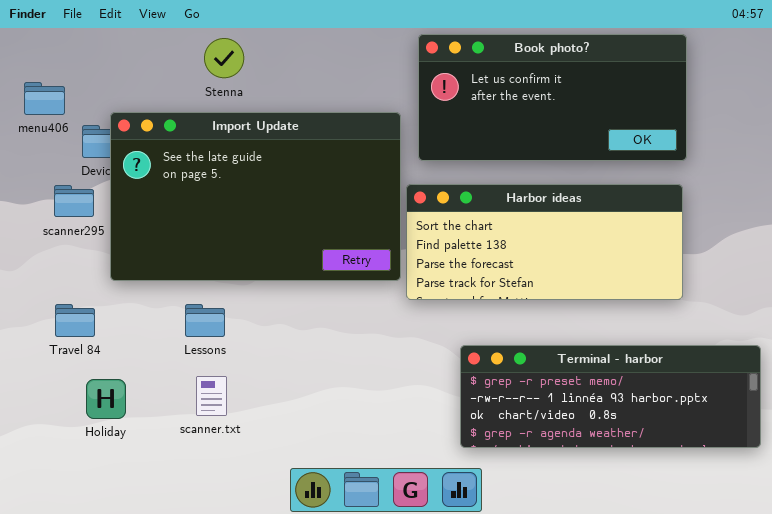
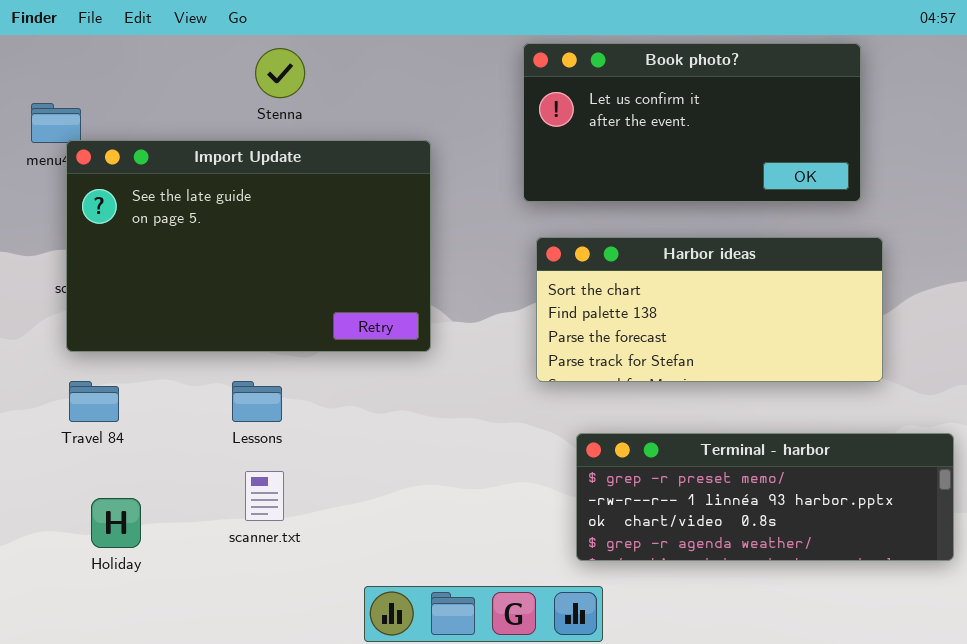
Import Update: [110,112,401,281] -> [66,140,431,352], moved
Harbor ideas: [406,184,683,300] -> [536,237,883,382], moved
Holiday: [86,379,126,419] -> [91,498,141,548], moved

